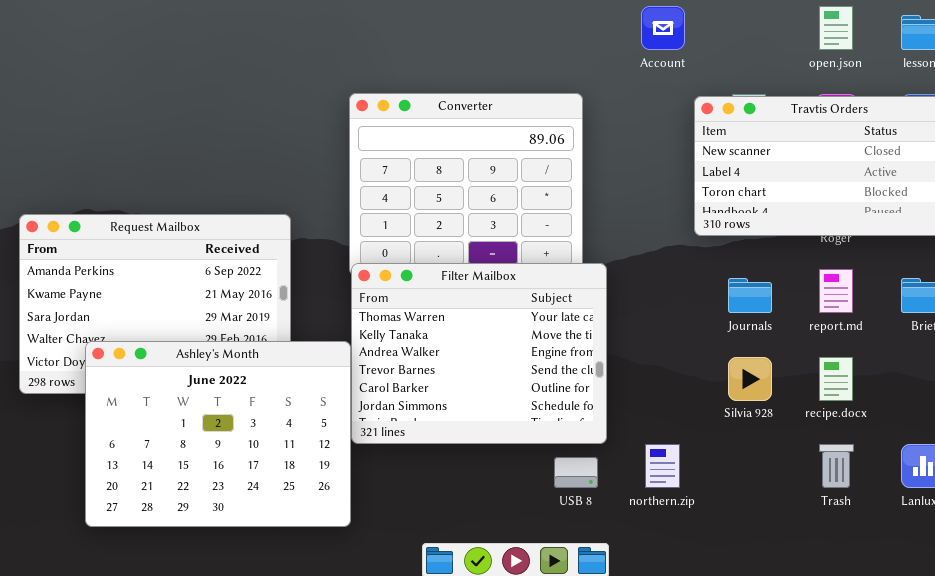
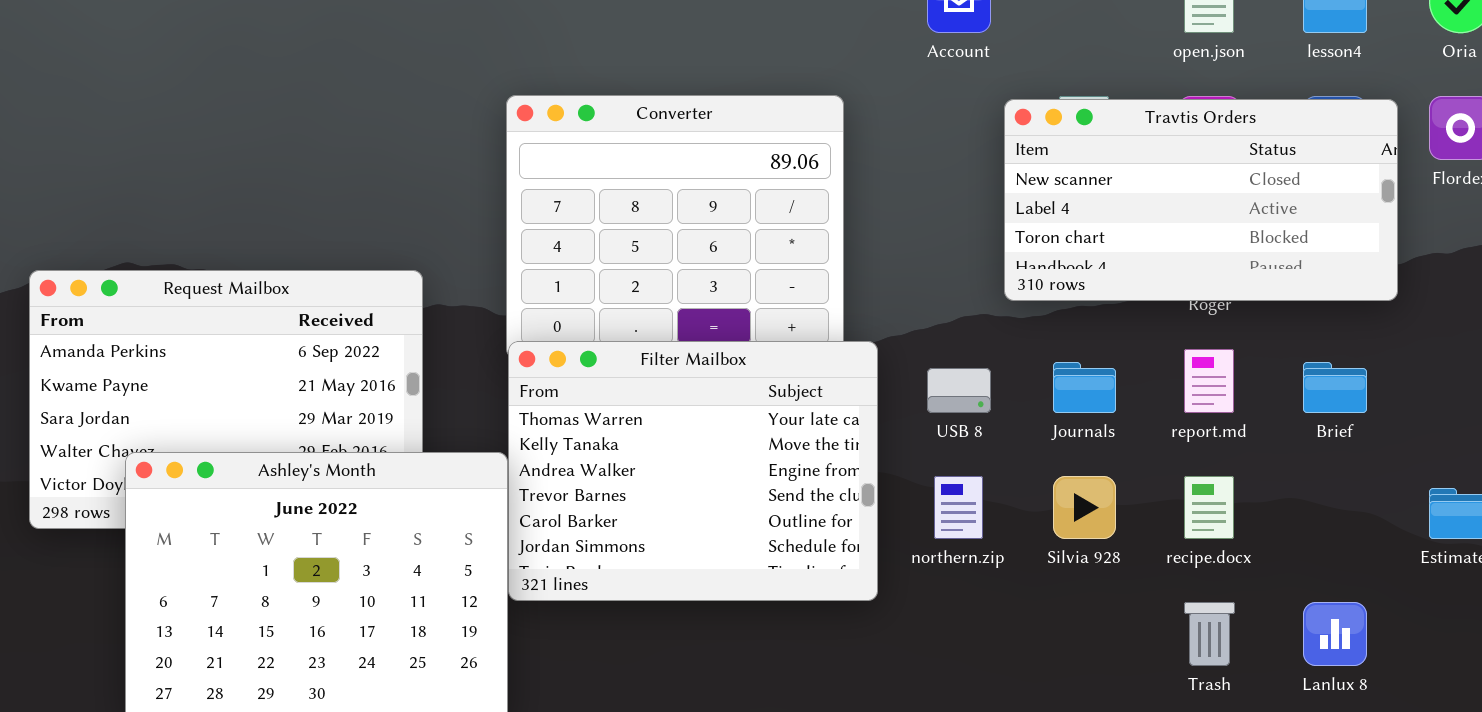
northern.zip: [645,444,680,488] -> [934,476,983,539], moved
USB 8: [554,457,598,488] -> [927,368,991,413], moved

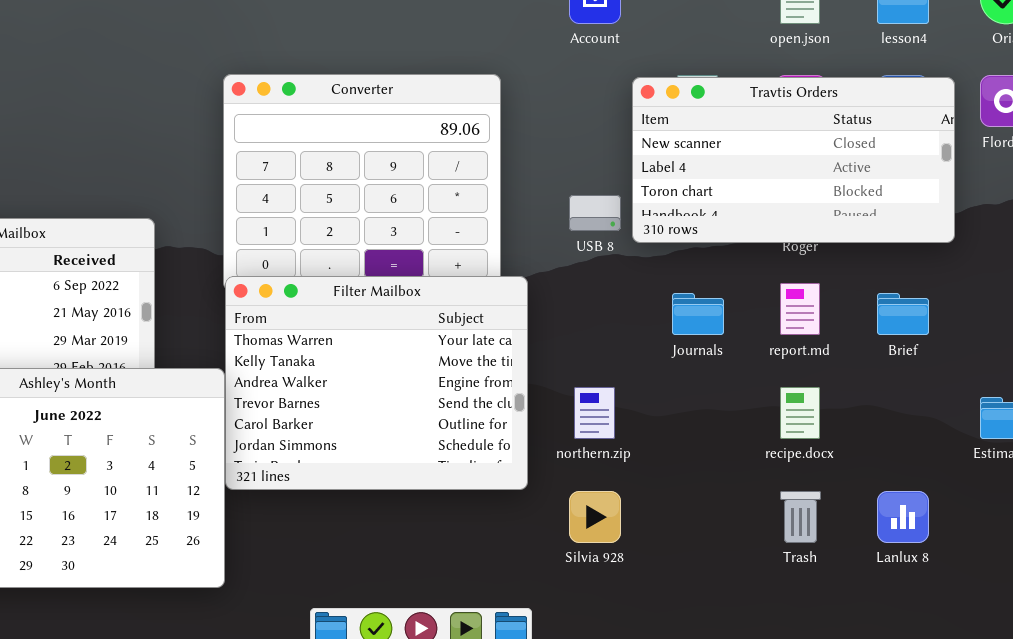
USB 8: [927,368,991,413] -> [569,195,621,231], moved
Silvia 928: [1053,476,1116,539] -> [569,491,621,543], moved

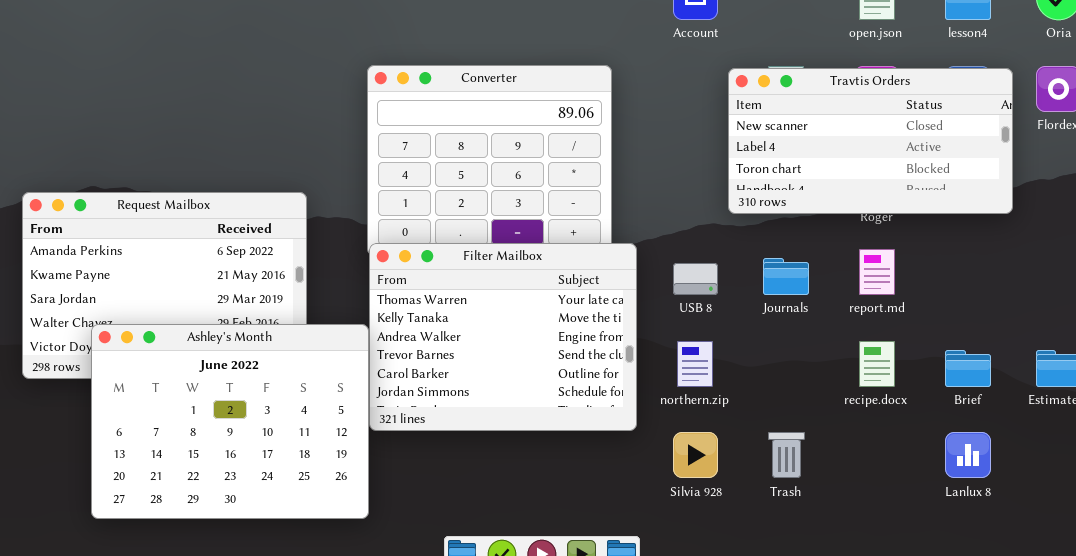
USB 8: [569,195,621,231] -> [673,263,718,295], moved
Brief: [877,293,929,335] -> [945,350,991,387], moved
Trash: [780,491,821,543] -> [768,432,805,478], moved

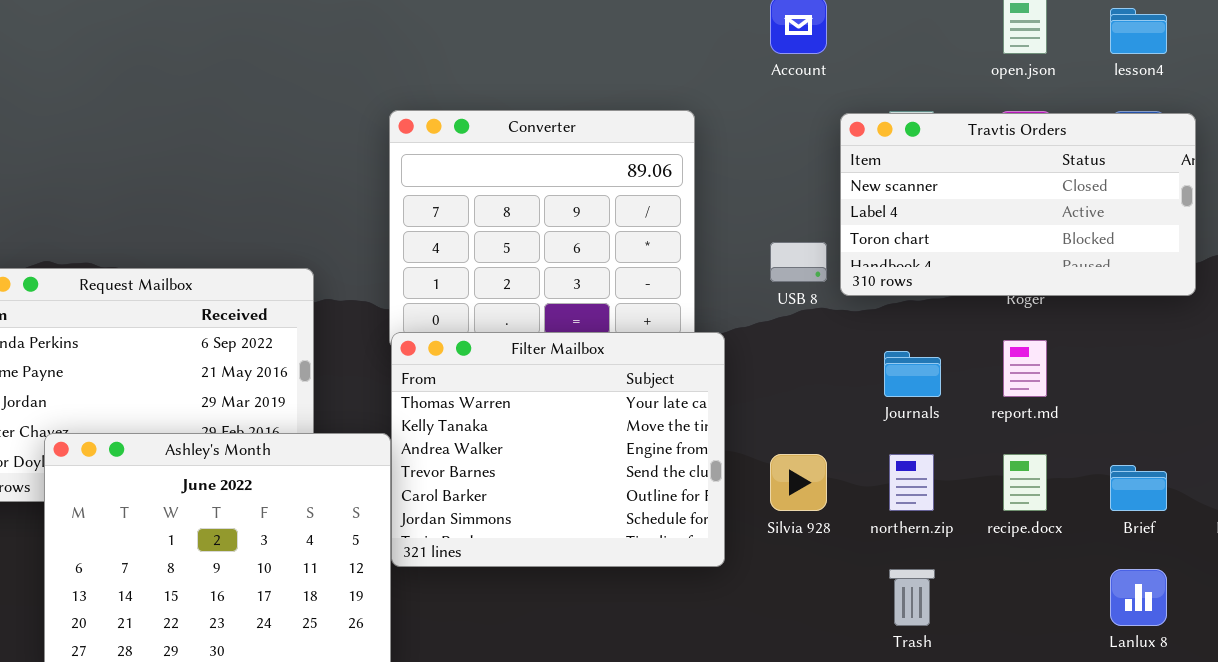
USB 8: [673,263,718,295] -> [770,242,827,282], moved
northern.zip: [677,341,713,387] -> [889,454,934,511], moved
Silvia 928: [673,432,718,478] -> [770,454,827,511], moved

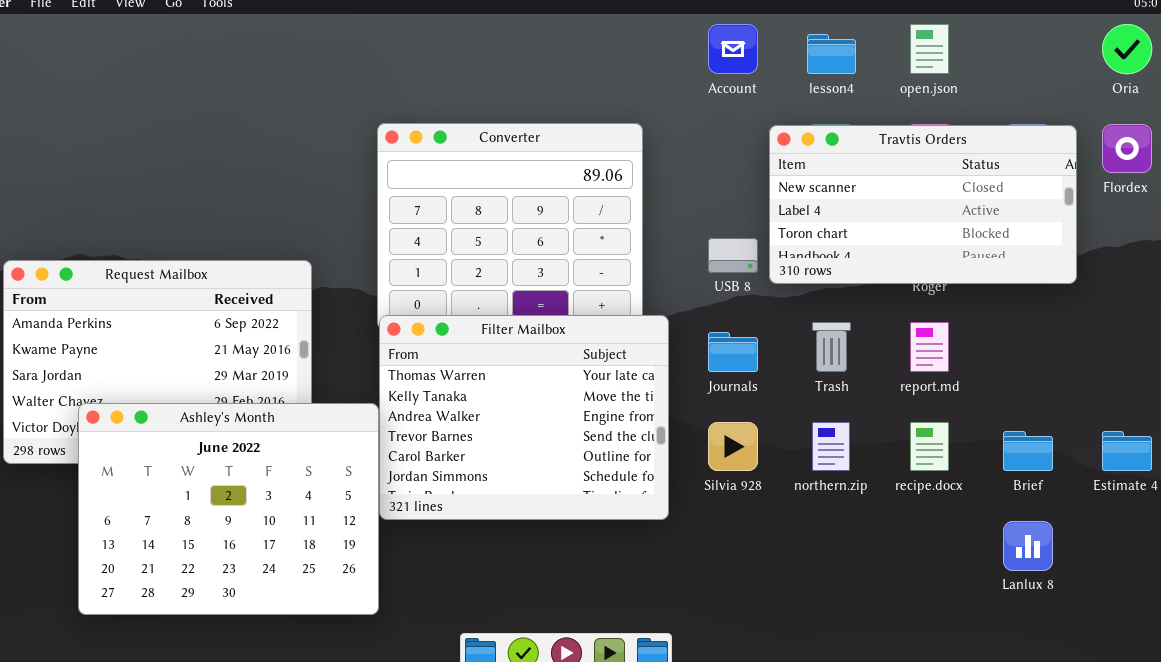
lesson4: [1110,8,1167,54] -> [807,34,856,74], moved
Journals: [884,351,941,397] -> [708,332,758,372], moved
Trash: [889,569,935,626] -> [812,322,851,372], moved

